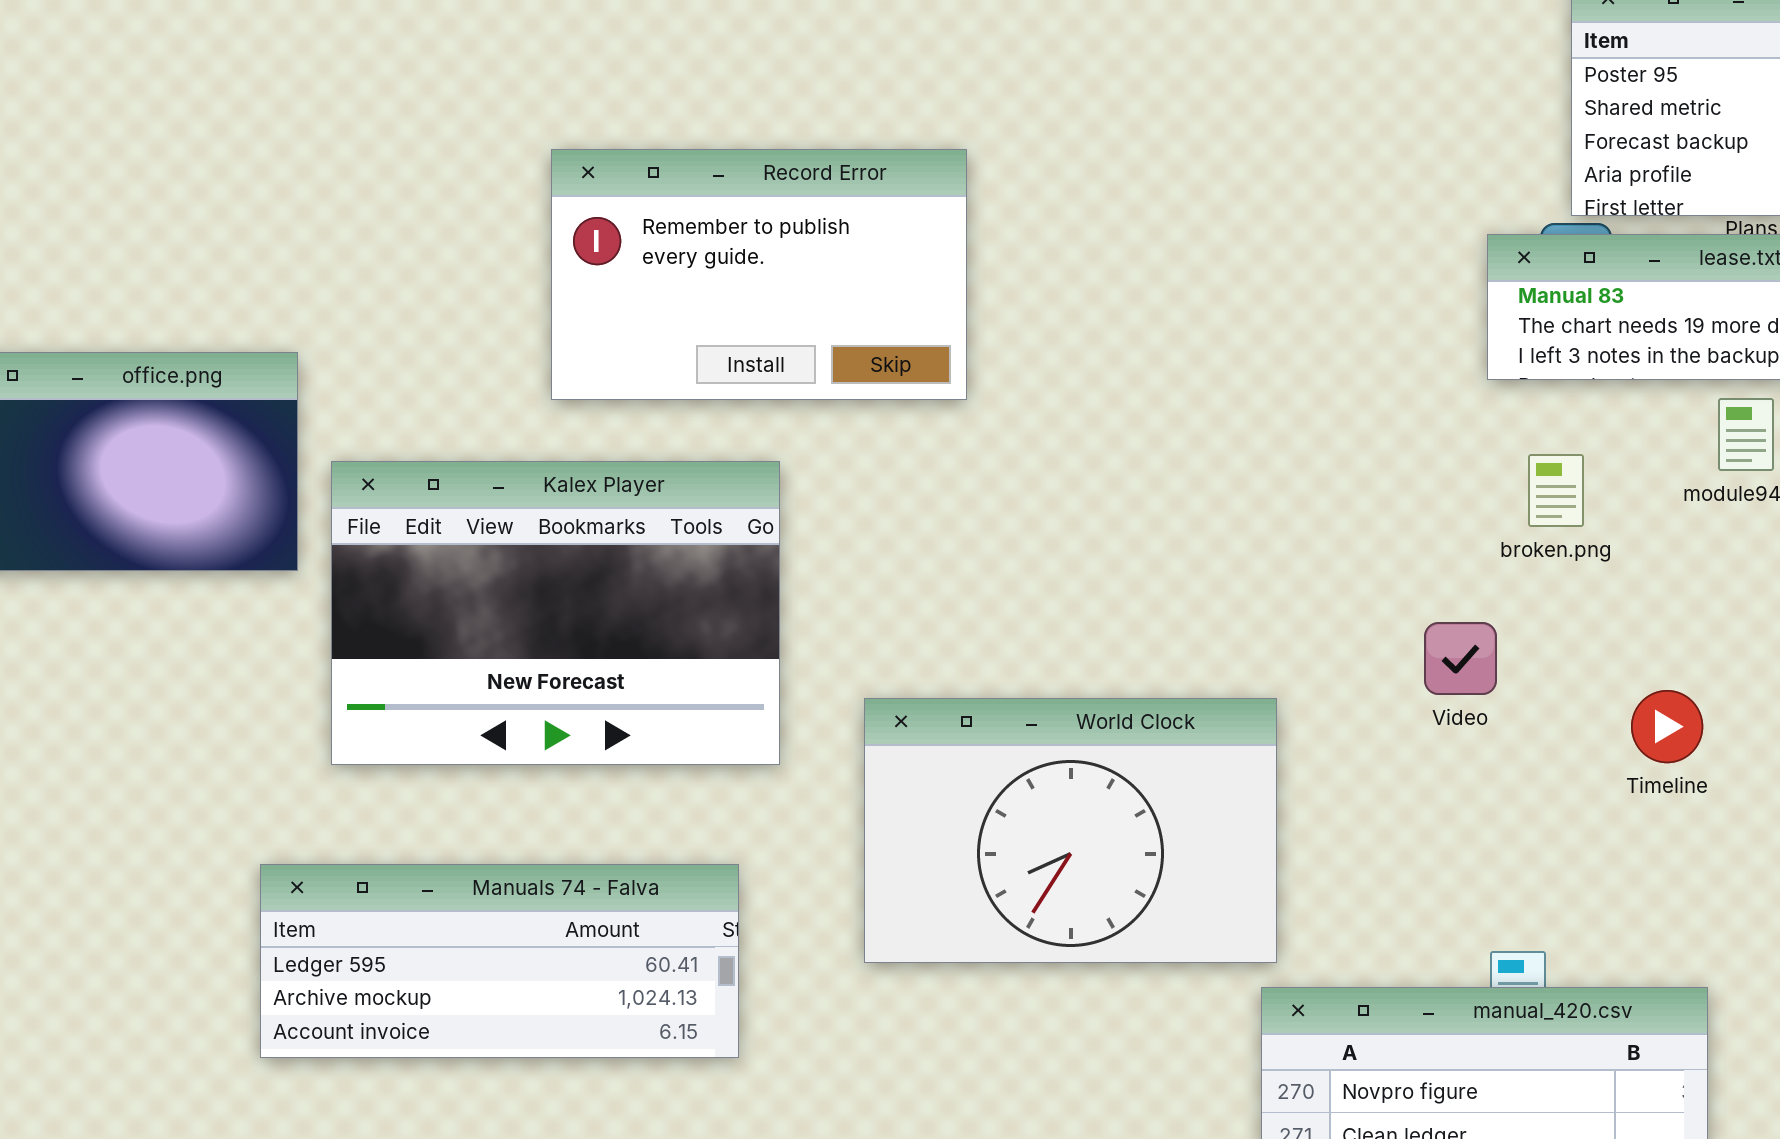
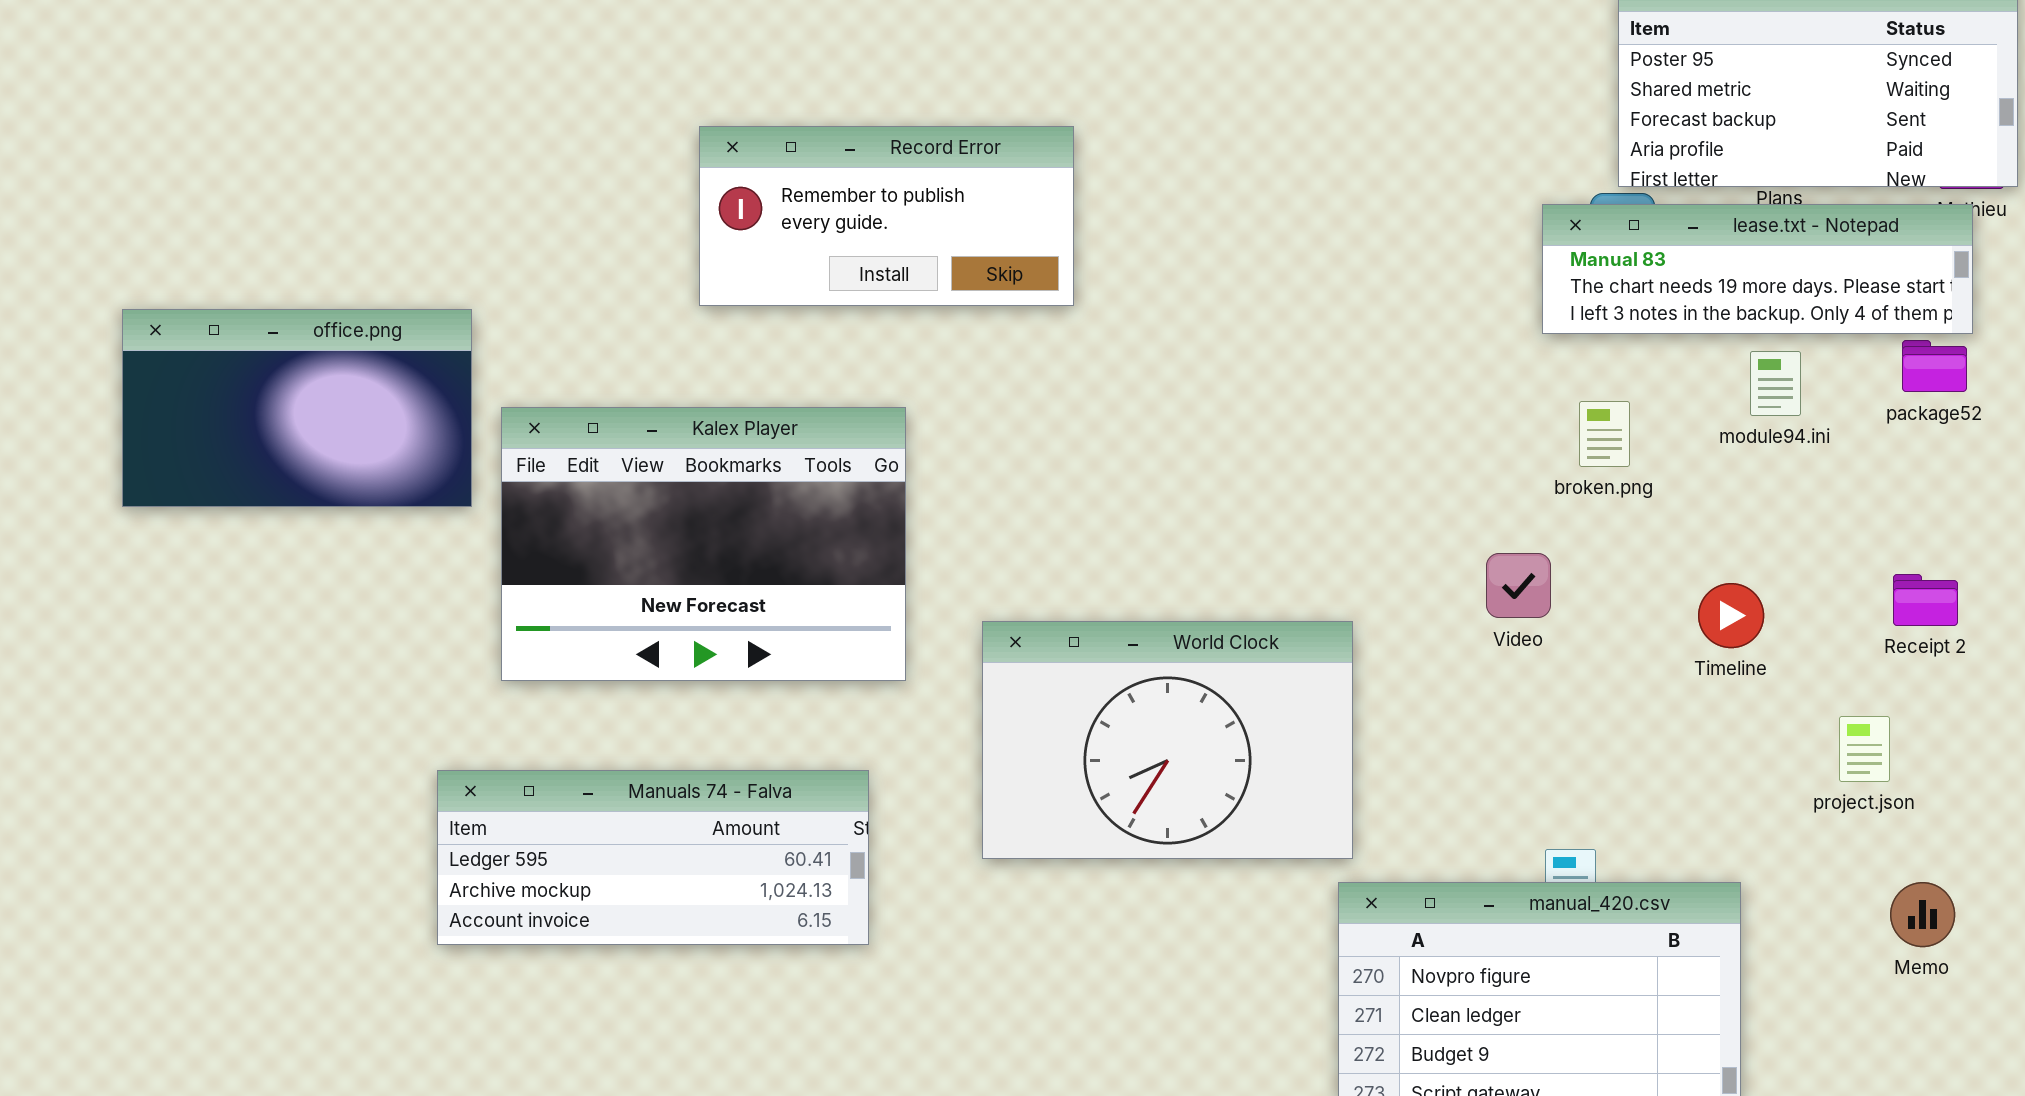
Record Error: [551,149,967,400] -> [699,126,1074,306], resized
Timeline: [1631,690,1703,763] -> [1698,583,1764,648], moved

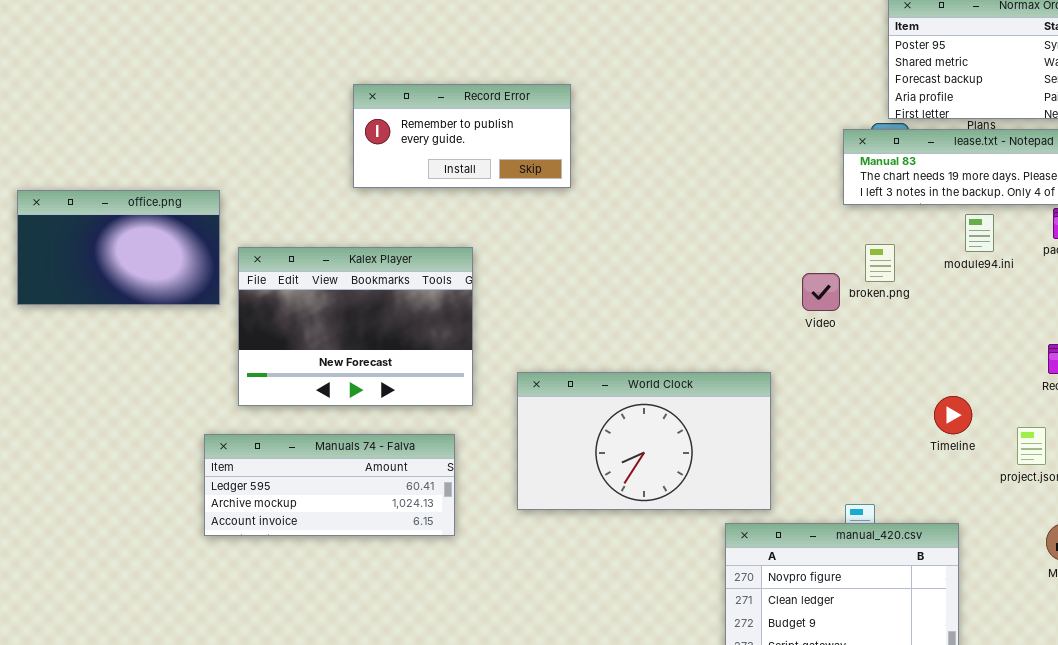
Video: [1486,553,1551,618] -> [802,273,840,311], moved
Timeline: [1698,583,1764,648] -> [934,396,972,434], moved
World Clock: [982,621,1353,859] -> [517,372,771,510], resized
Manuals 74 - Falva: [437,770,869,945] -> [204,434,455,536], moved

